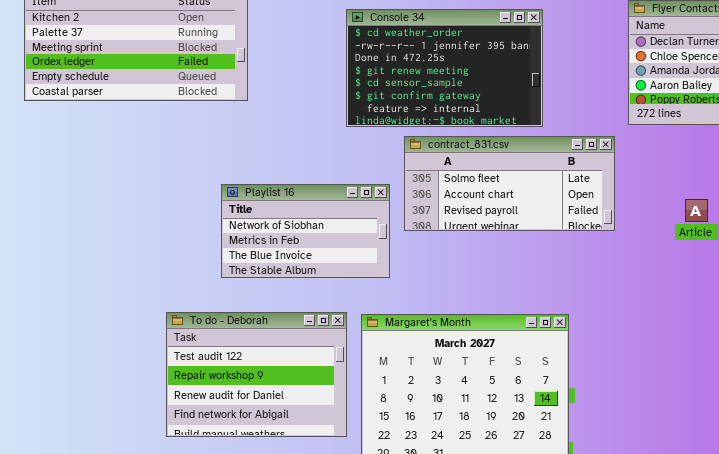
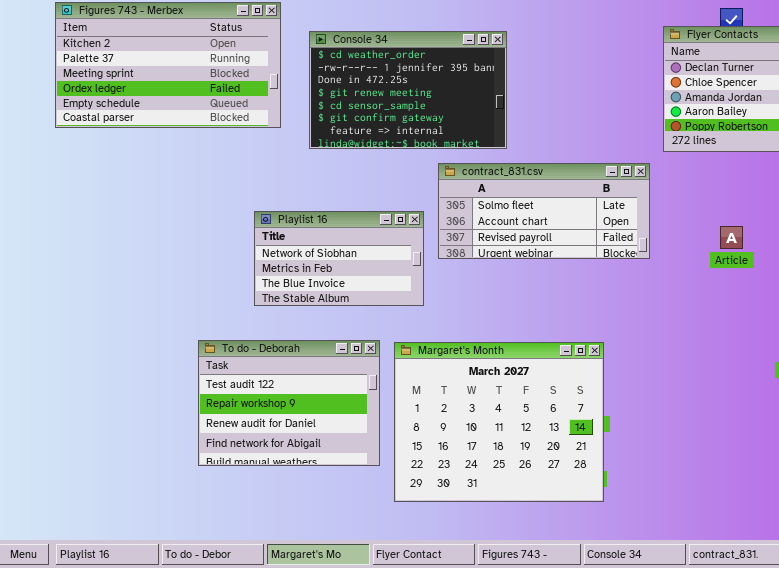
Console 34: [346,9,543,127] -> [309,31,507,149], moved

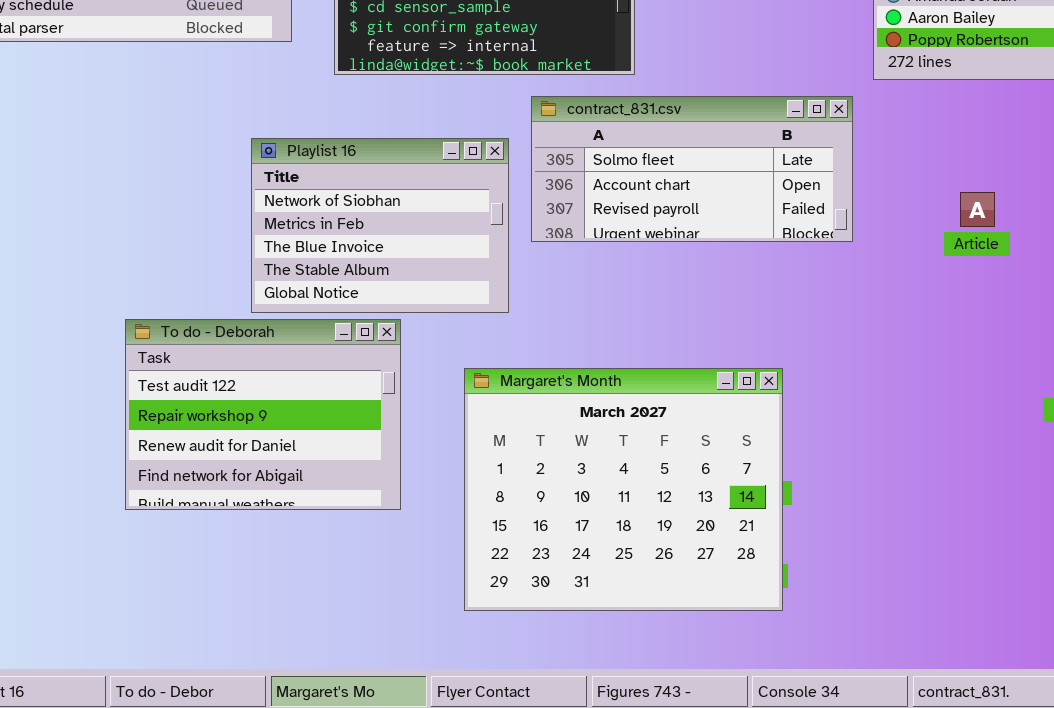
Playlist 16: [254,211,424,306] -> [251,138,509,313], resized
To do - Deborah: [198,340,380,466] -> [125,319,401,510], moved

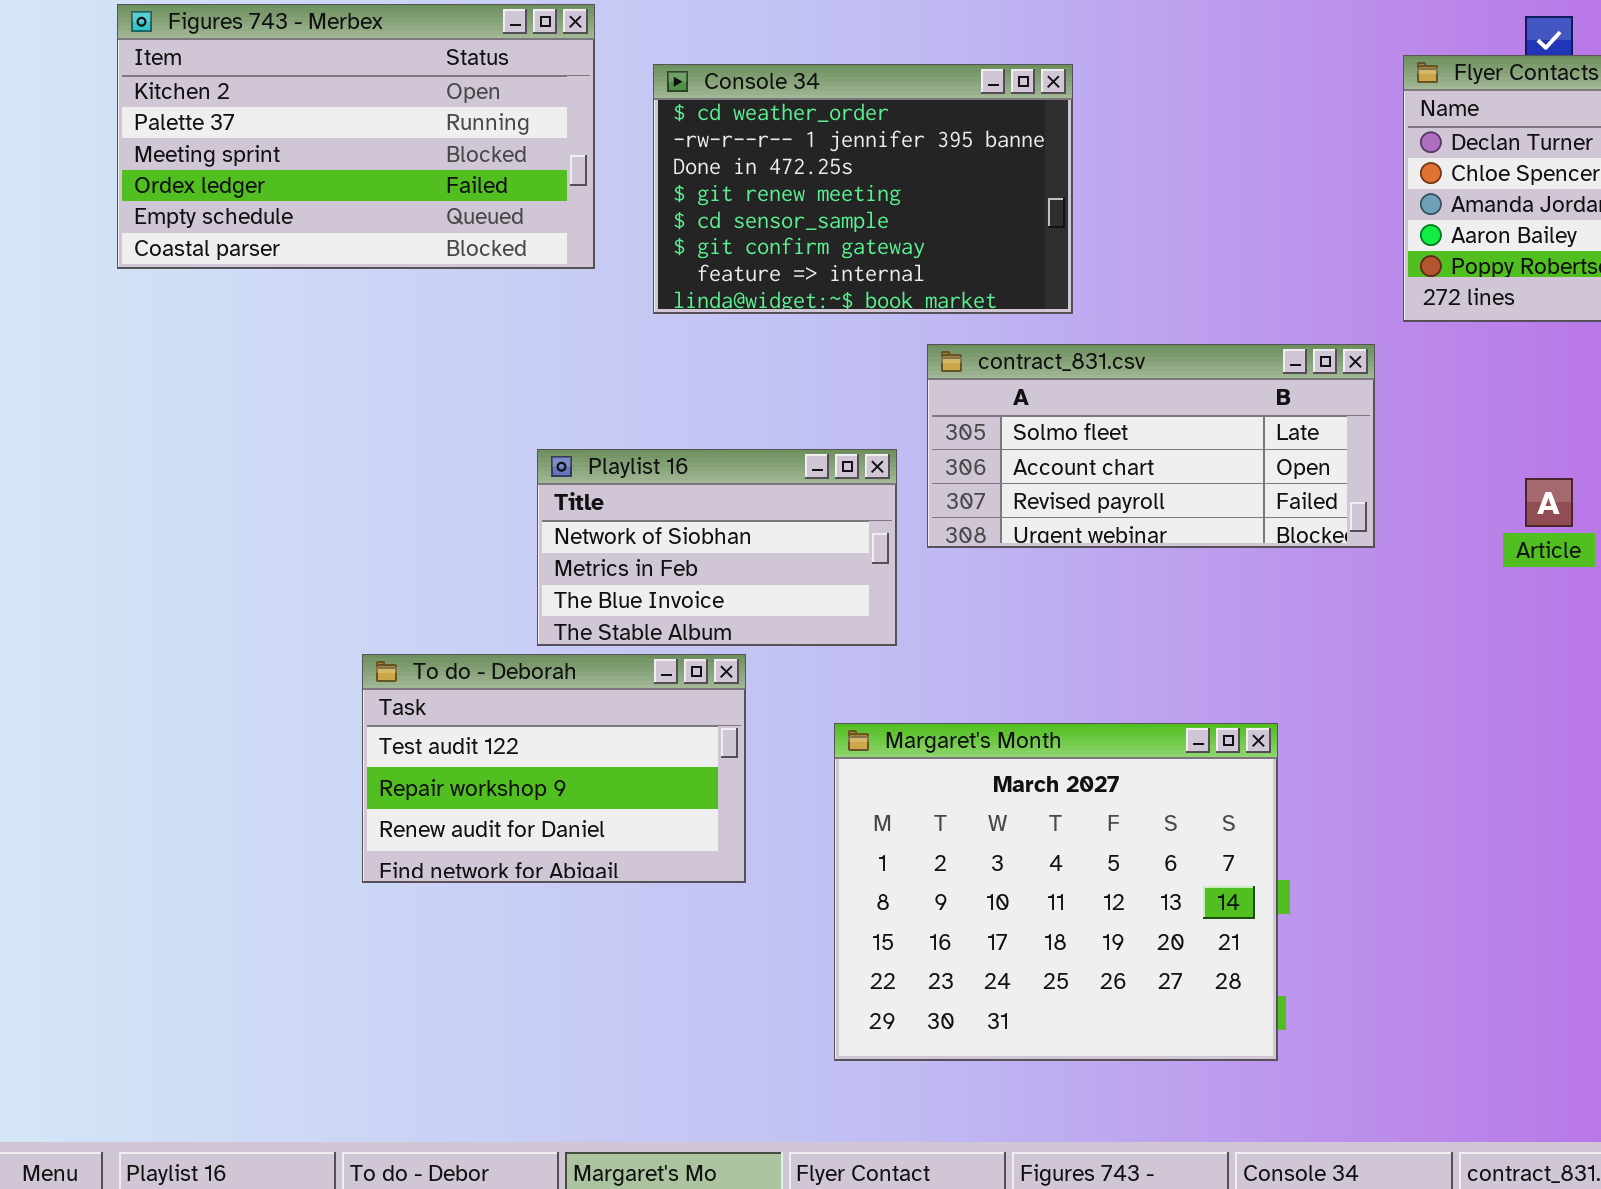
Playlist 16: [251,138,509,313] -> [537,449,897,646], resized
To do - Deborah: [125,319,401,510] -> [362,654,746,883], resized

